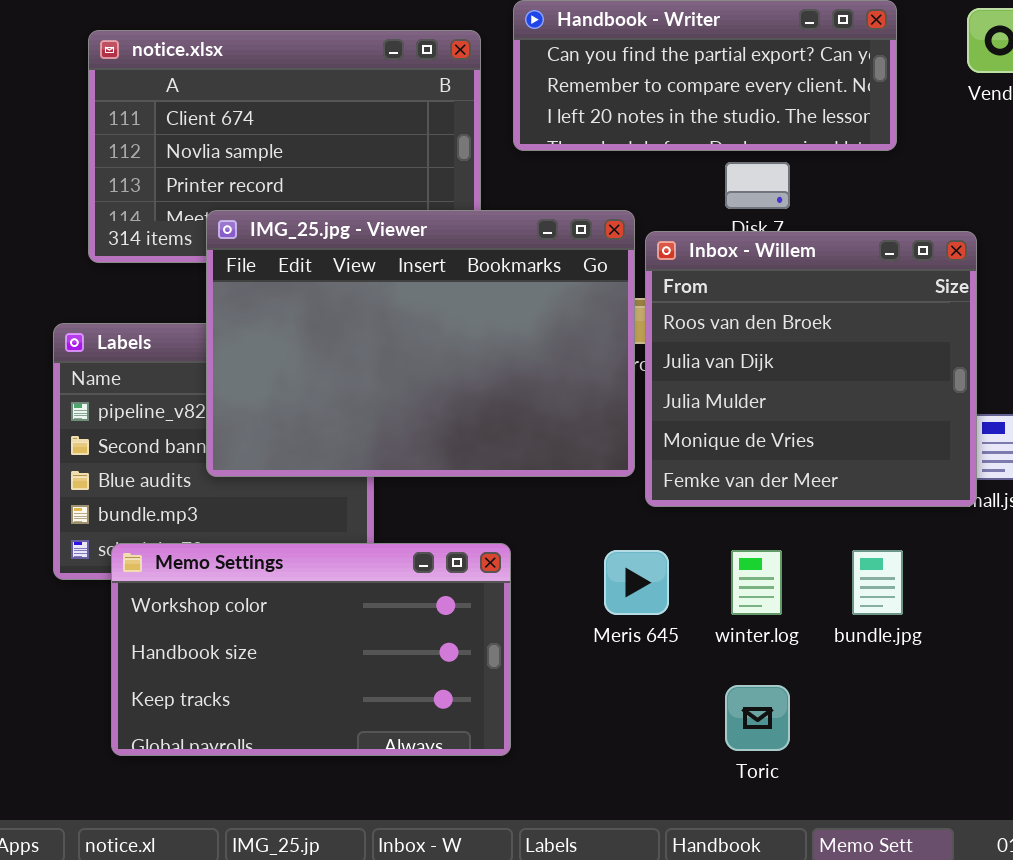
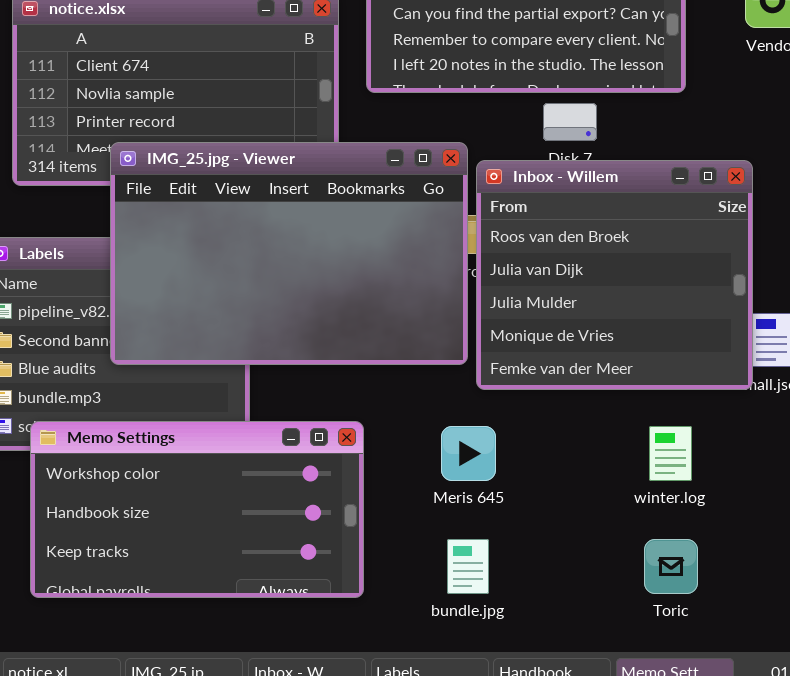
winter.log: [731,550,782,615] -> [649,426,692,481], moved
bundle.jpg: [852,550,903,615] -> [447,539,489,594], moved
Toric: [725,685,790,751] -> [644,539,698,594], moved

